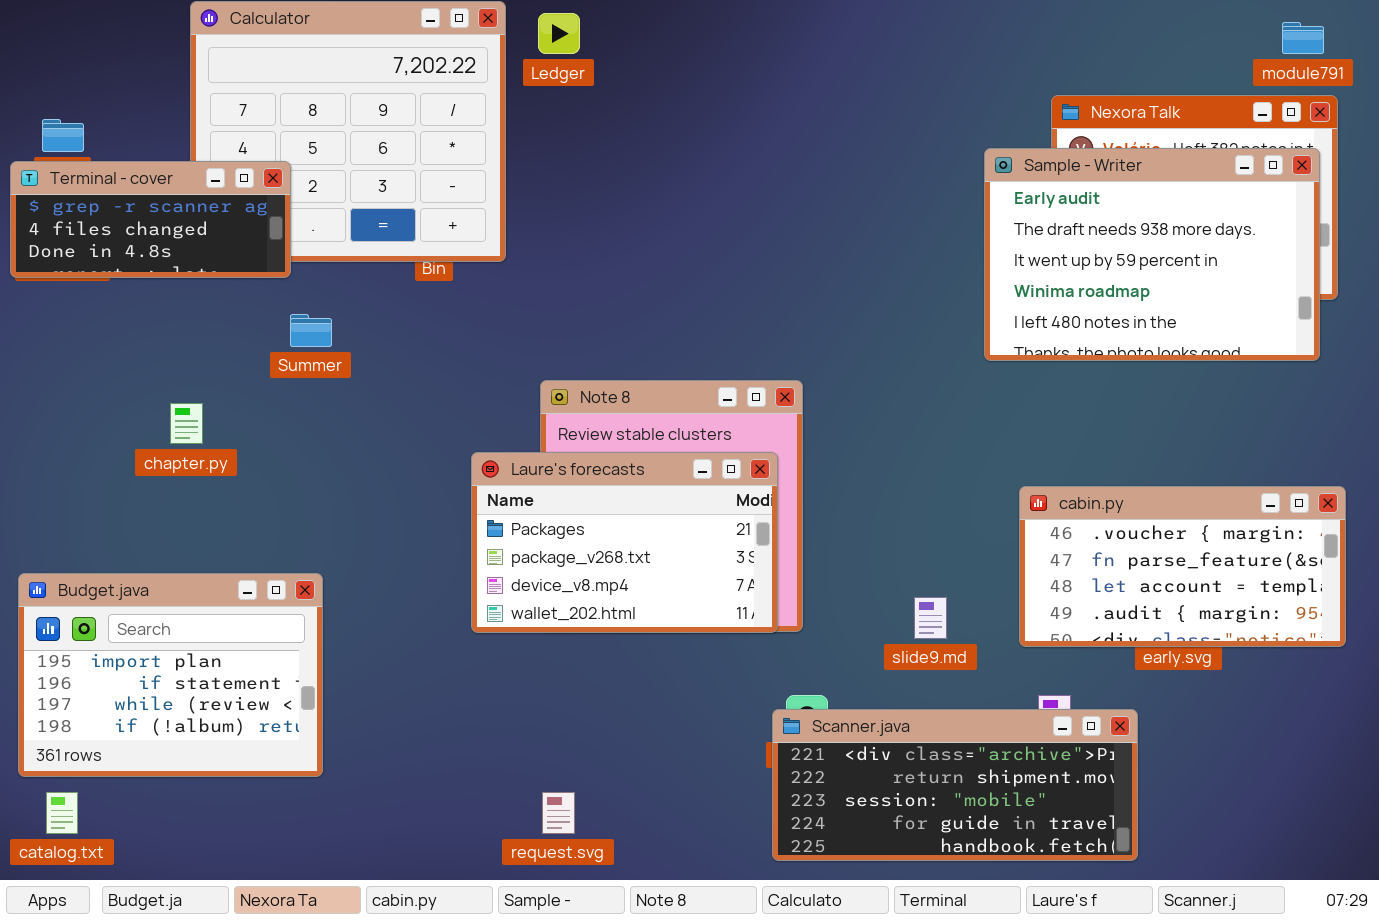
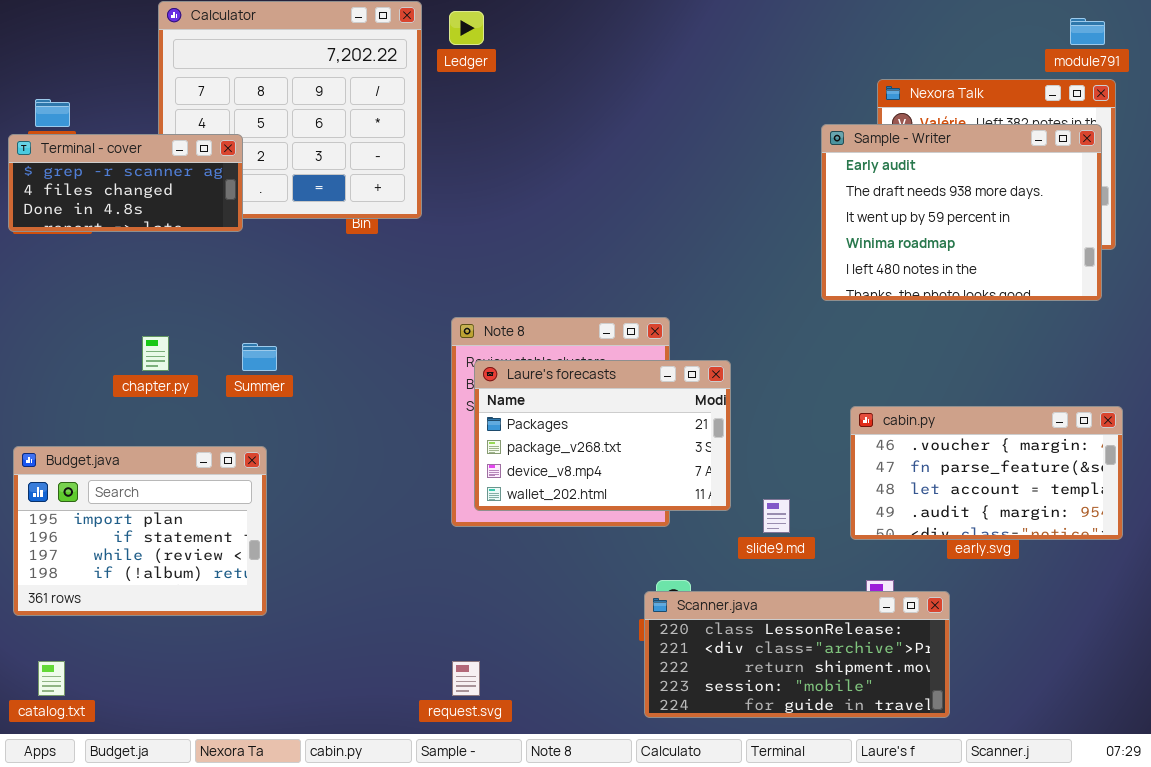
Summer: [290,314,332,347] -> [242,343,277,371], moved
Laure's forecasts: [471,452,778,633] -> [474,360,731,511], moved
Budget.java: [18,573,323,777] -> [13,446,267,616], moved
Scanner.java: [772,709,1138,861] -> [644,591,950,718], scrolled up 1 row

